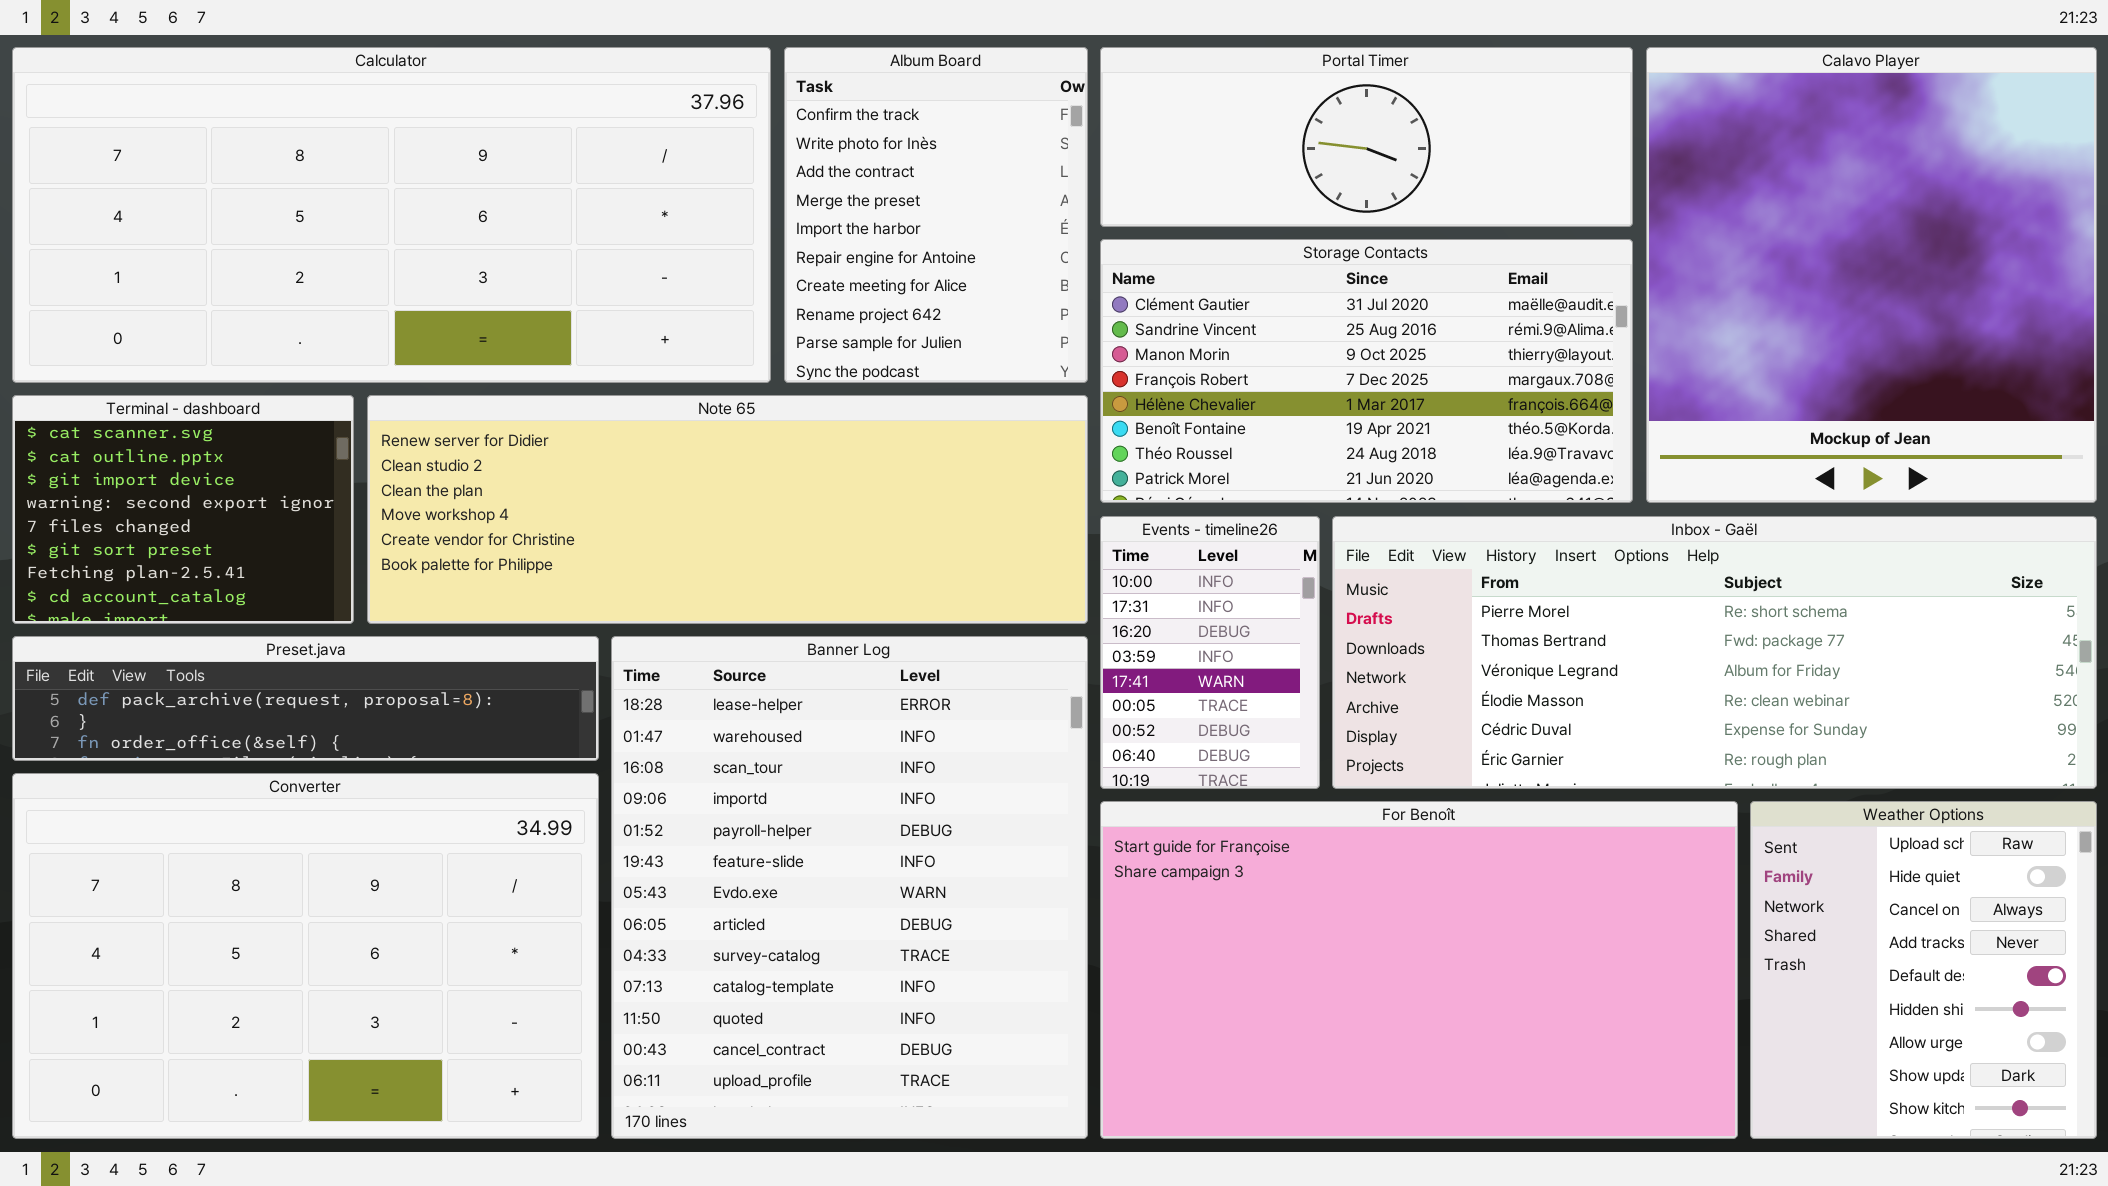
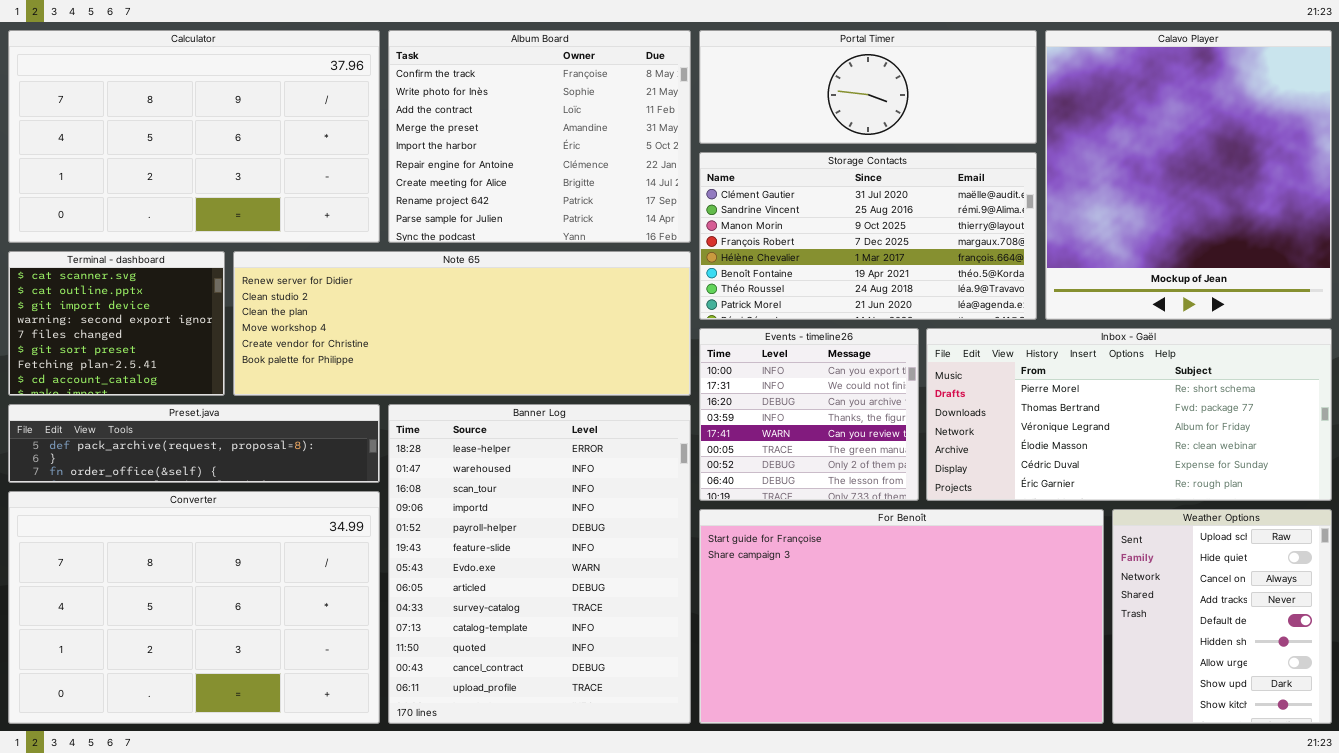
Calculator: [12,47,771,383] -> [8,30,380,243], resized
Album Board: [784,47,1088,383] -> [388,30,691,243], resized
Events - timeline26: [1100,516,1320,789] -> [699,328,919,501], resized
Inbox - Gaël: [1332,516,2097,789] -> [926,328,1332,501], resized

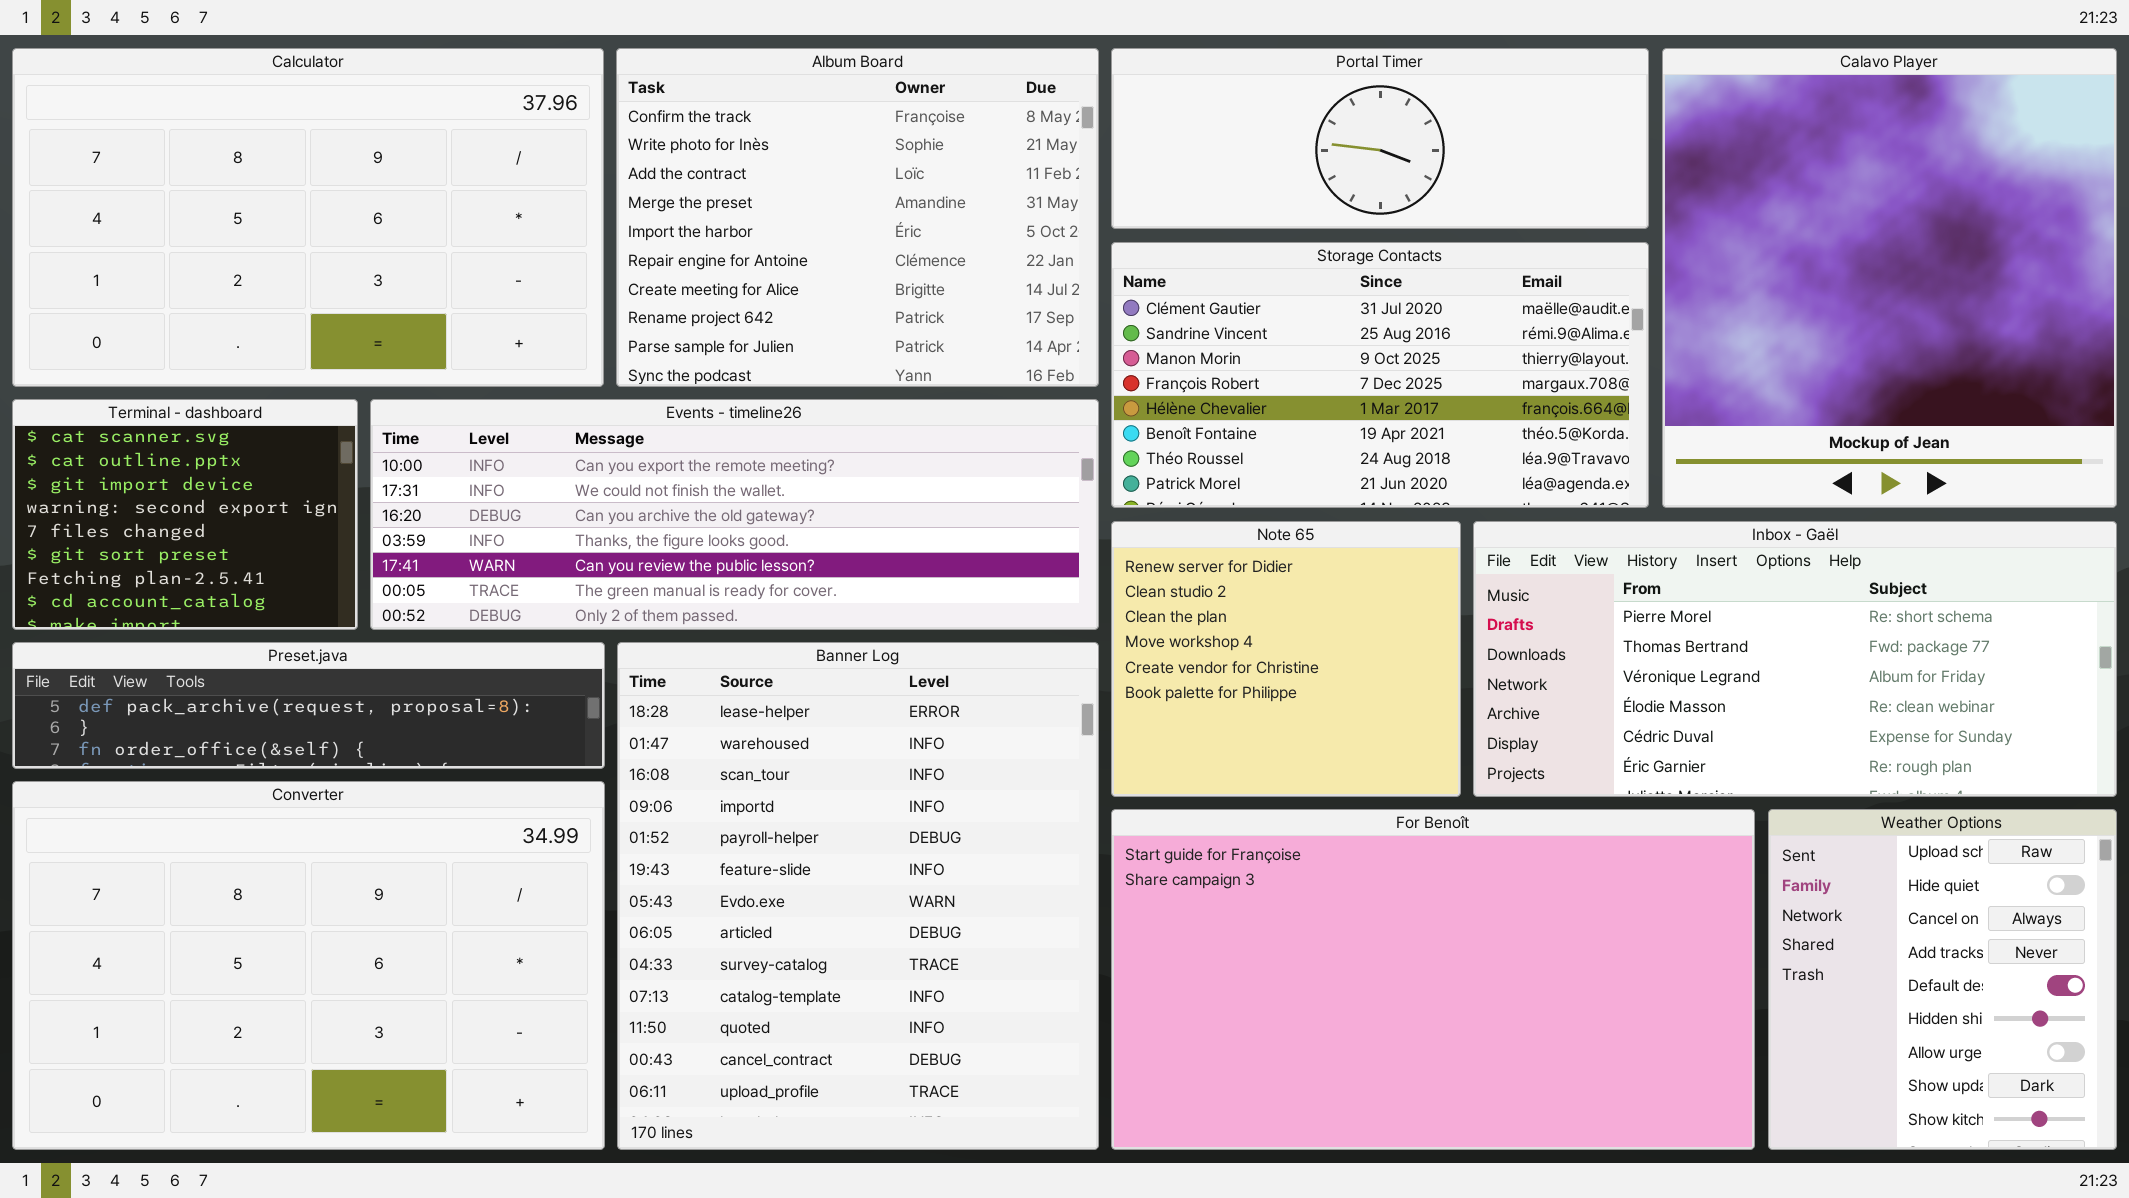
Note 65: [233,251,691,396] -> [1111,521,1461,797], moved, resized
Events - timeline26: [699,328,919,501] -> [370,399,1099,630], moved, resized

